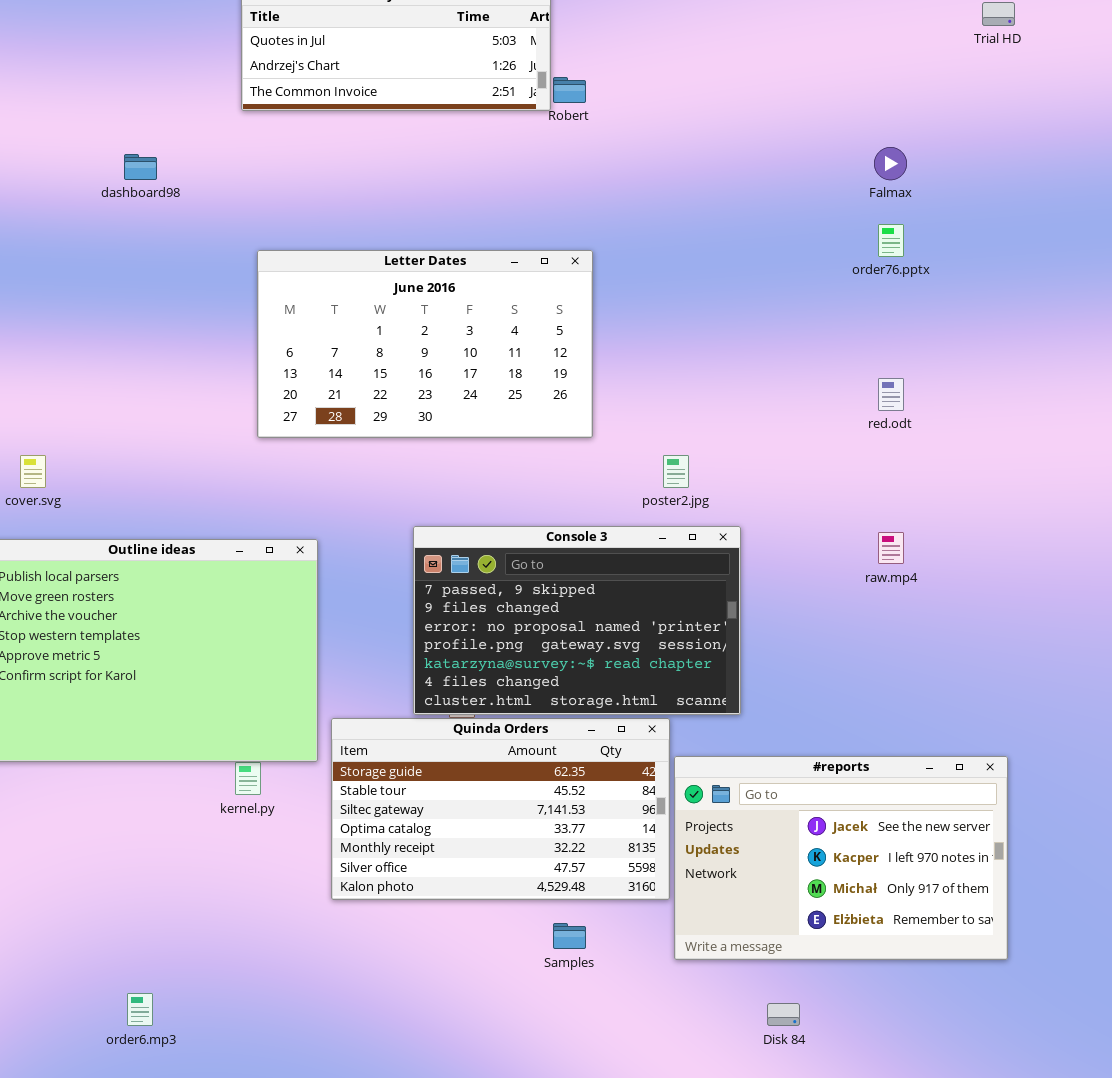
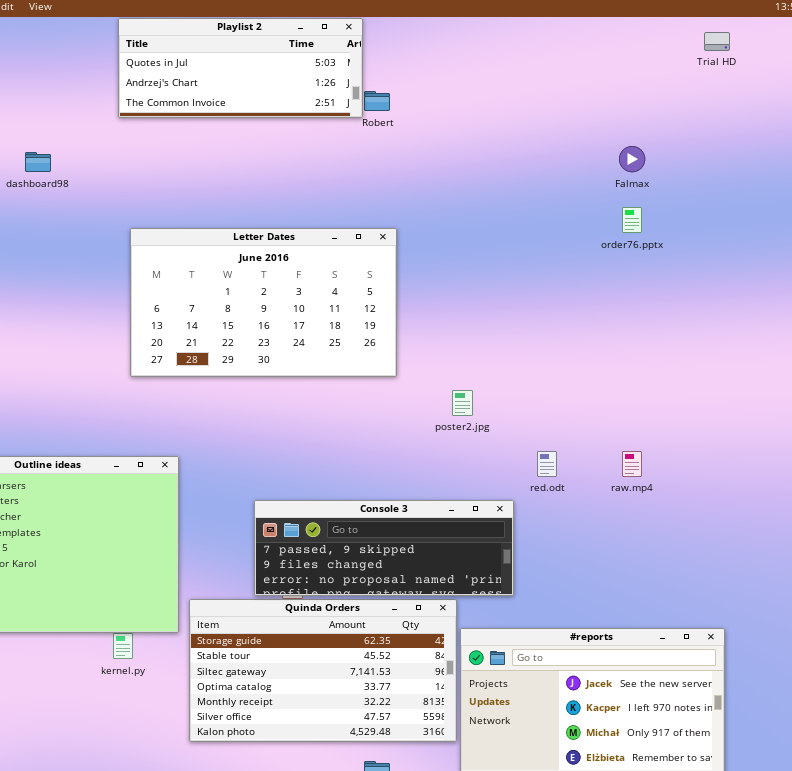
red.odt: [878,378,904,411] -> [537,451,557,477], moved
Console 3: [413,526,741,715] -> [254,500,514,596], resized

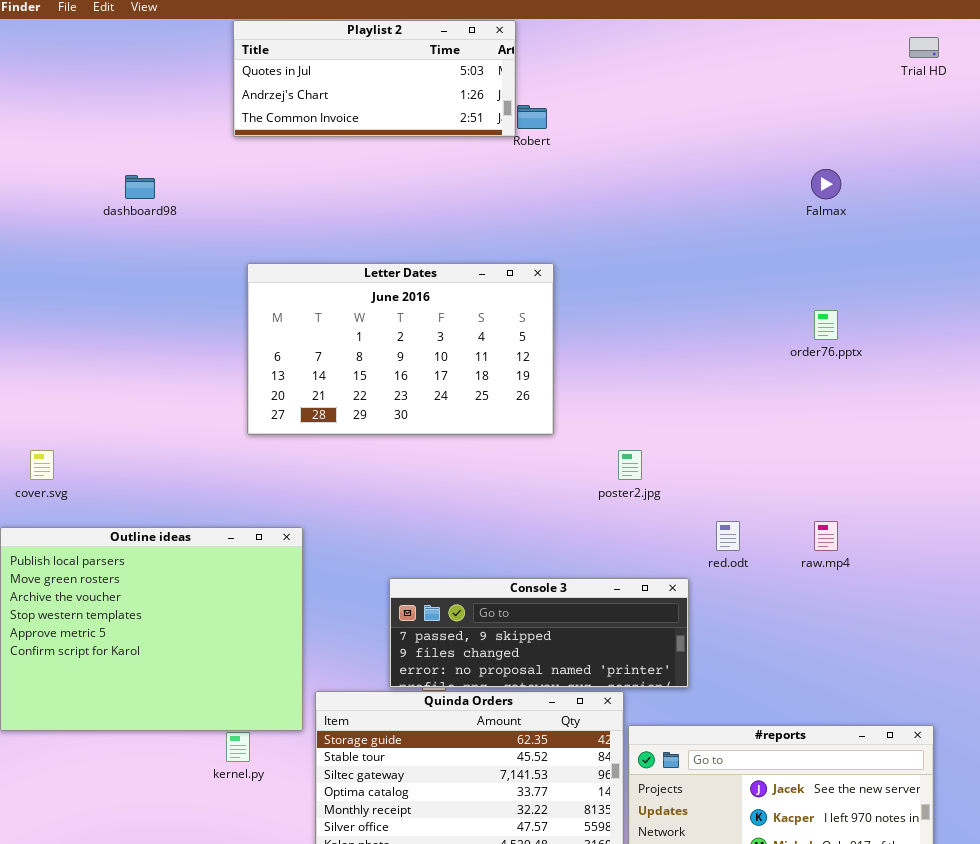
order76.pptx: [622,207,642,233] -> [814,310,838,340], moved

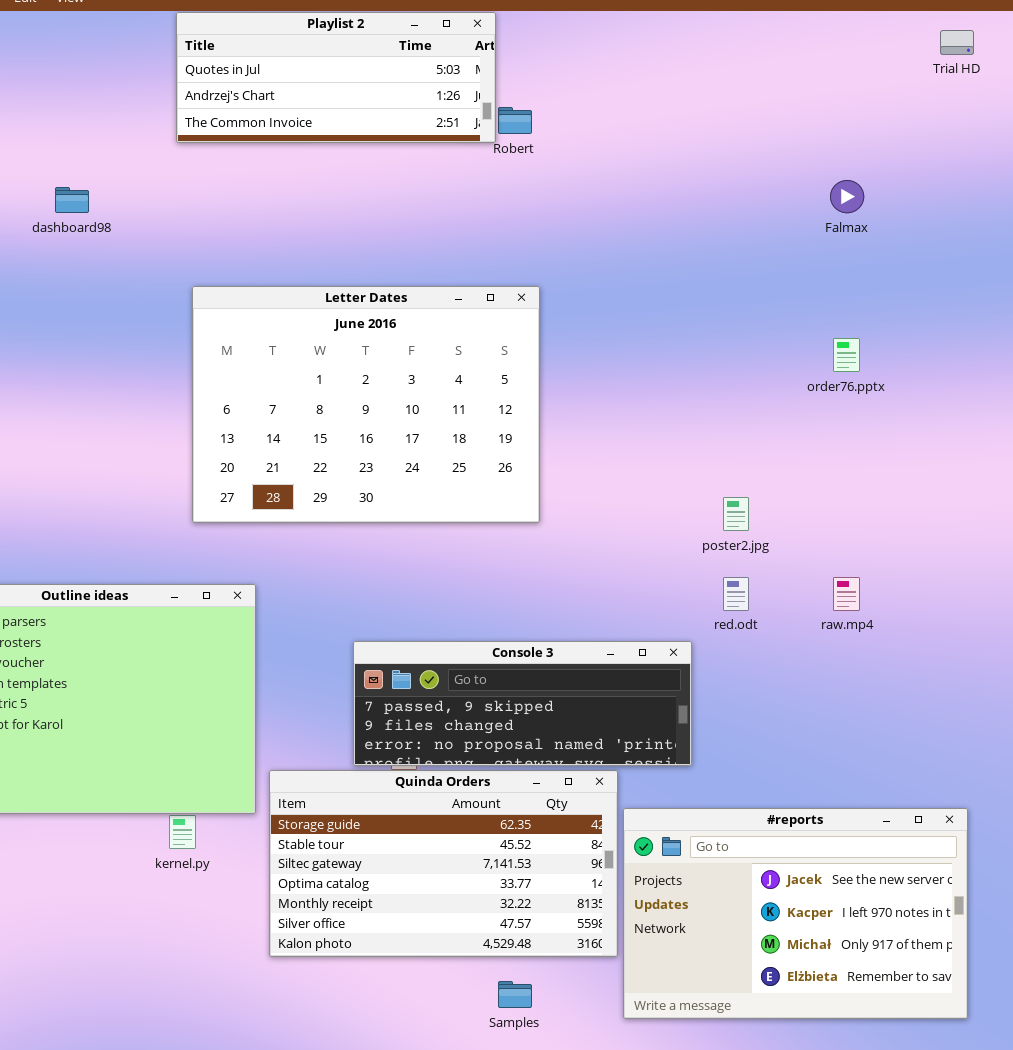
Letter Dates: [247,263,554,435] -> [192,286,540,523], resized
poster2.jpg: [618,450,642,480] -> [723,497,749,531], moved

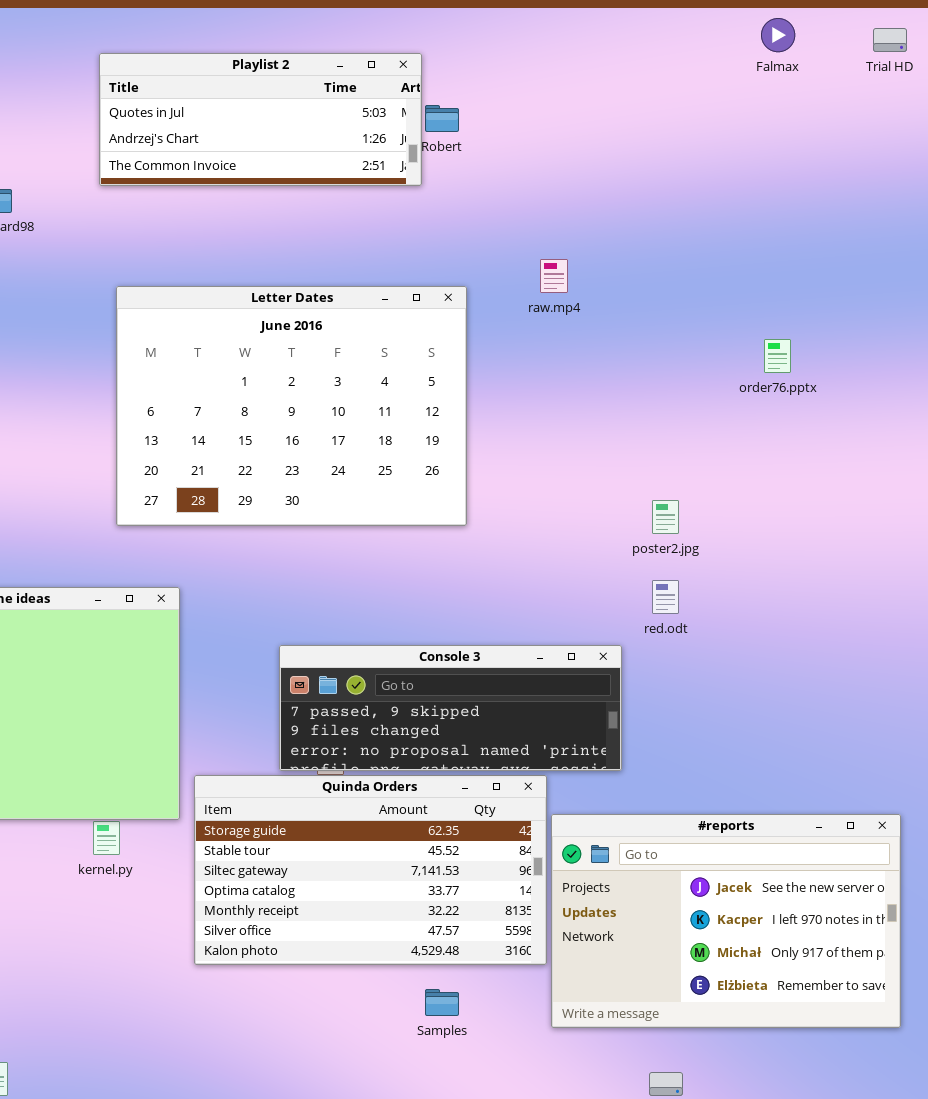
Playlist 2: [176,12,496,143] -> [99,53,422,186], moved
Falmax: [830,180,864,213] -> [761,18,795,52], moved
raw.mp4: [833,577,860,611] -> [540,259,568,293], moved

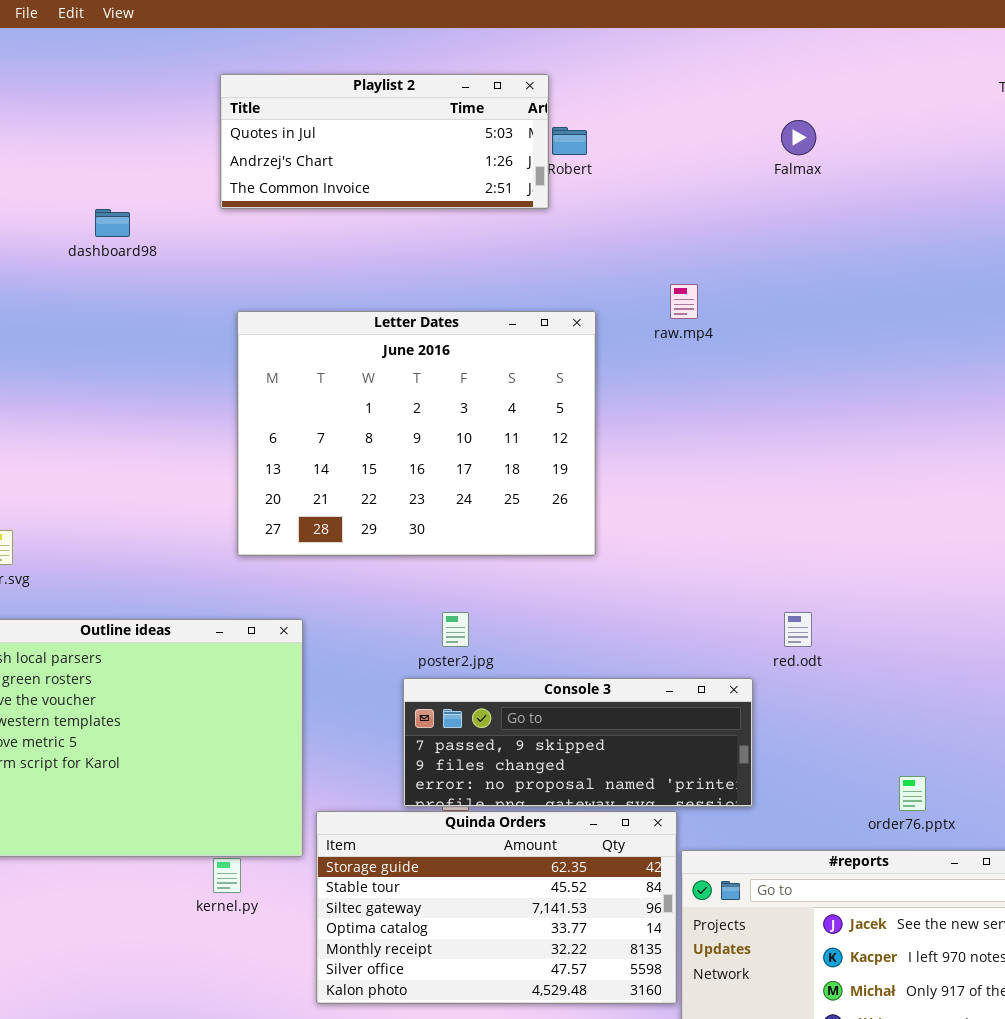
Falmax: [761,18,795,52] -> [781,120,816,155], moved
order76.pptx: [764,339,791,373] -> [899,776,926,811], moved
poster2.jpg: [652,500,679,534] -> [442,612,469,647], moved

